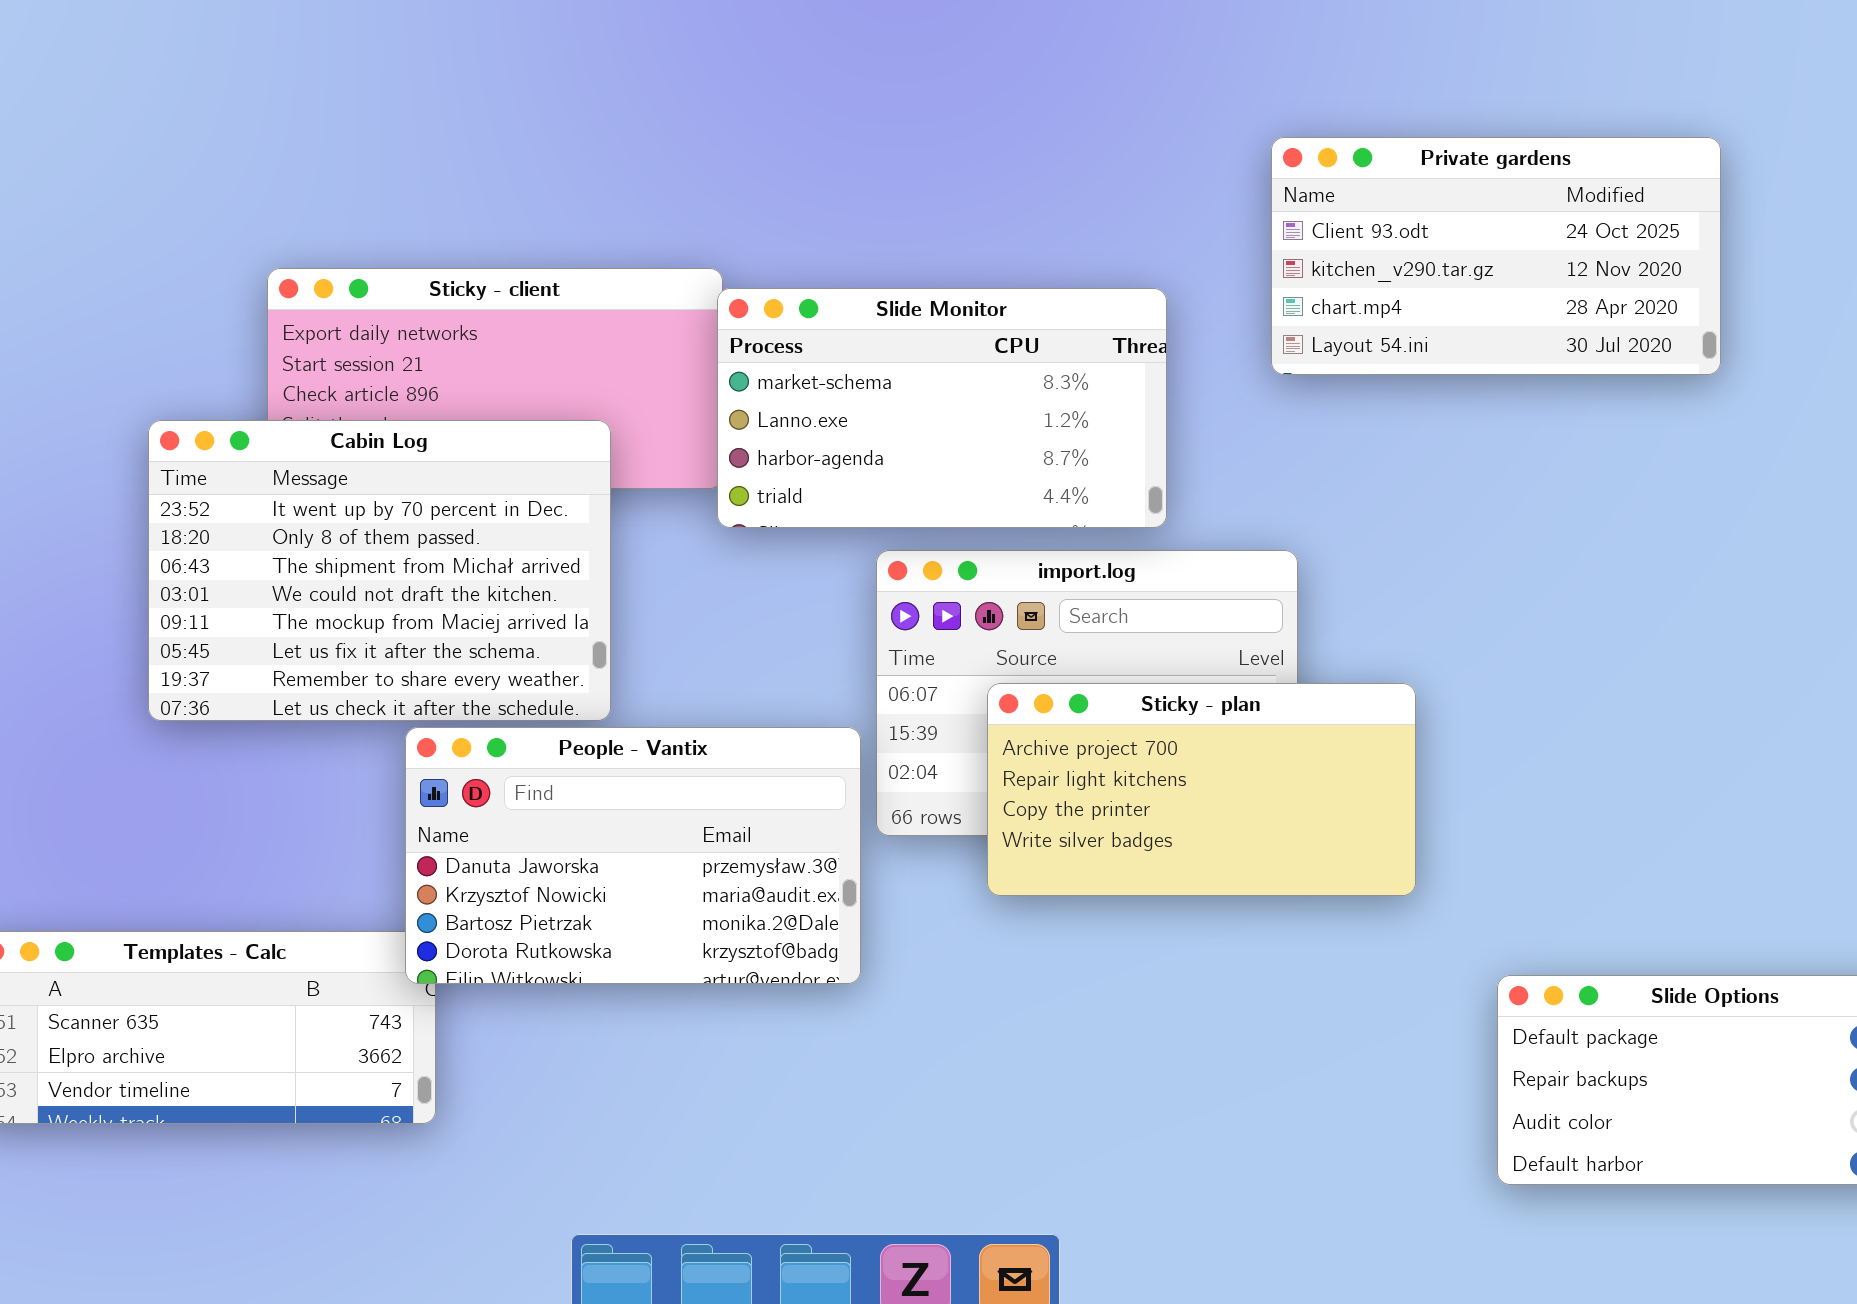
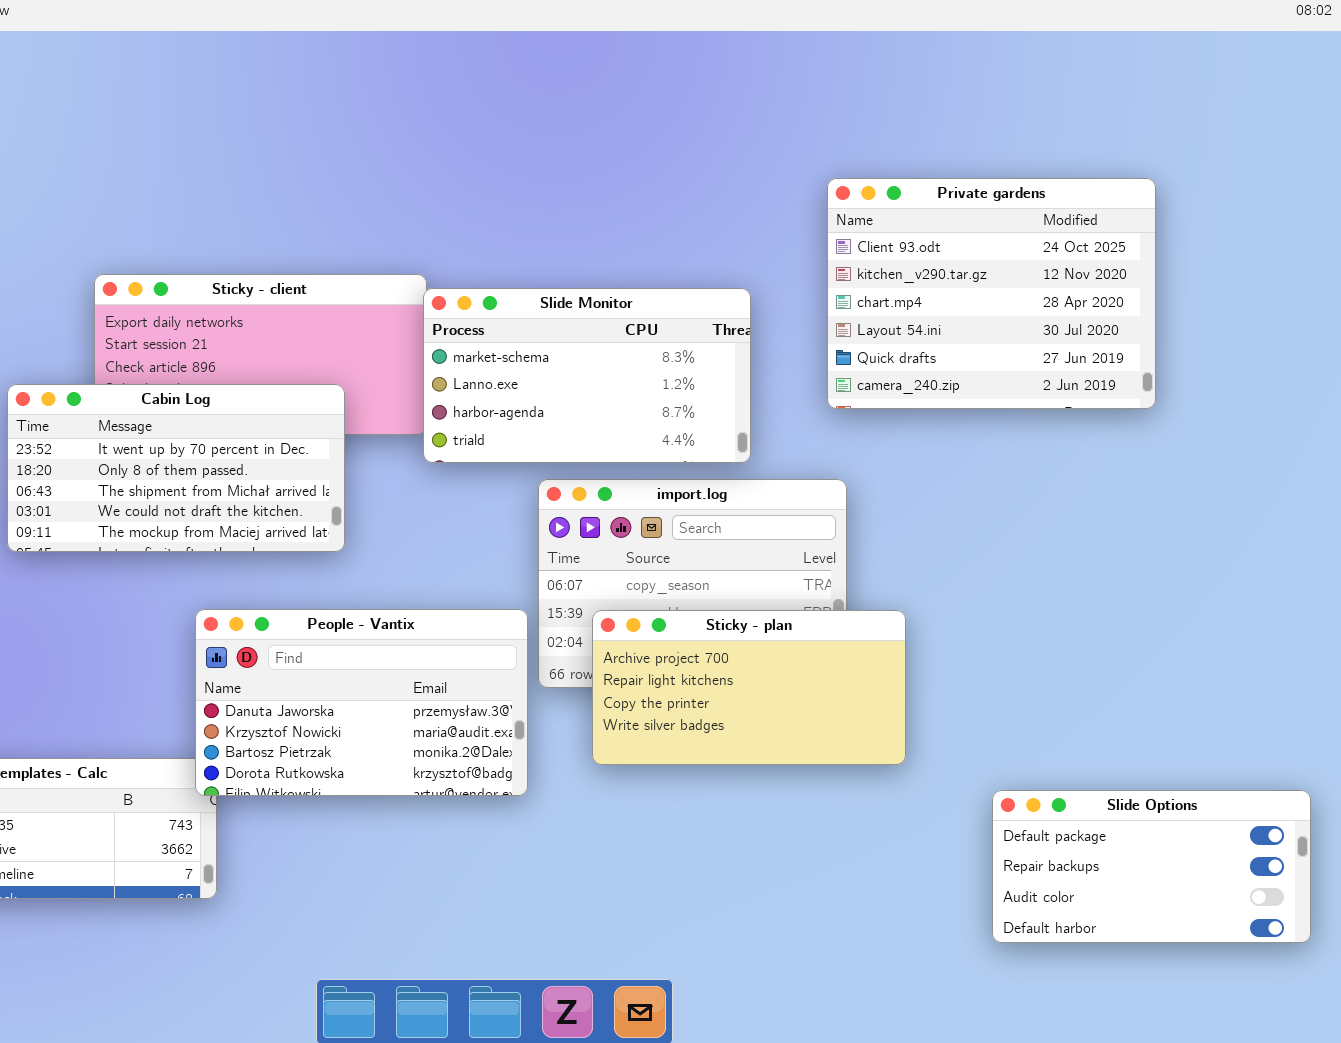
Private gardens: [1271,137,1721,375] -> [827,178,1156,409], resized
Cabin Log: [148,420,611,721] -> [7,384,345,552], resized
Sticky - plan: [987,683,1416,896] -> [592,610,906,765], moved

